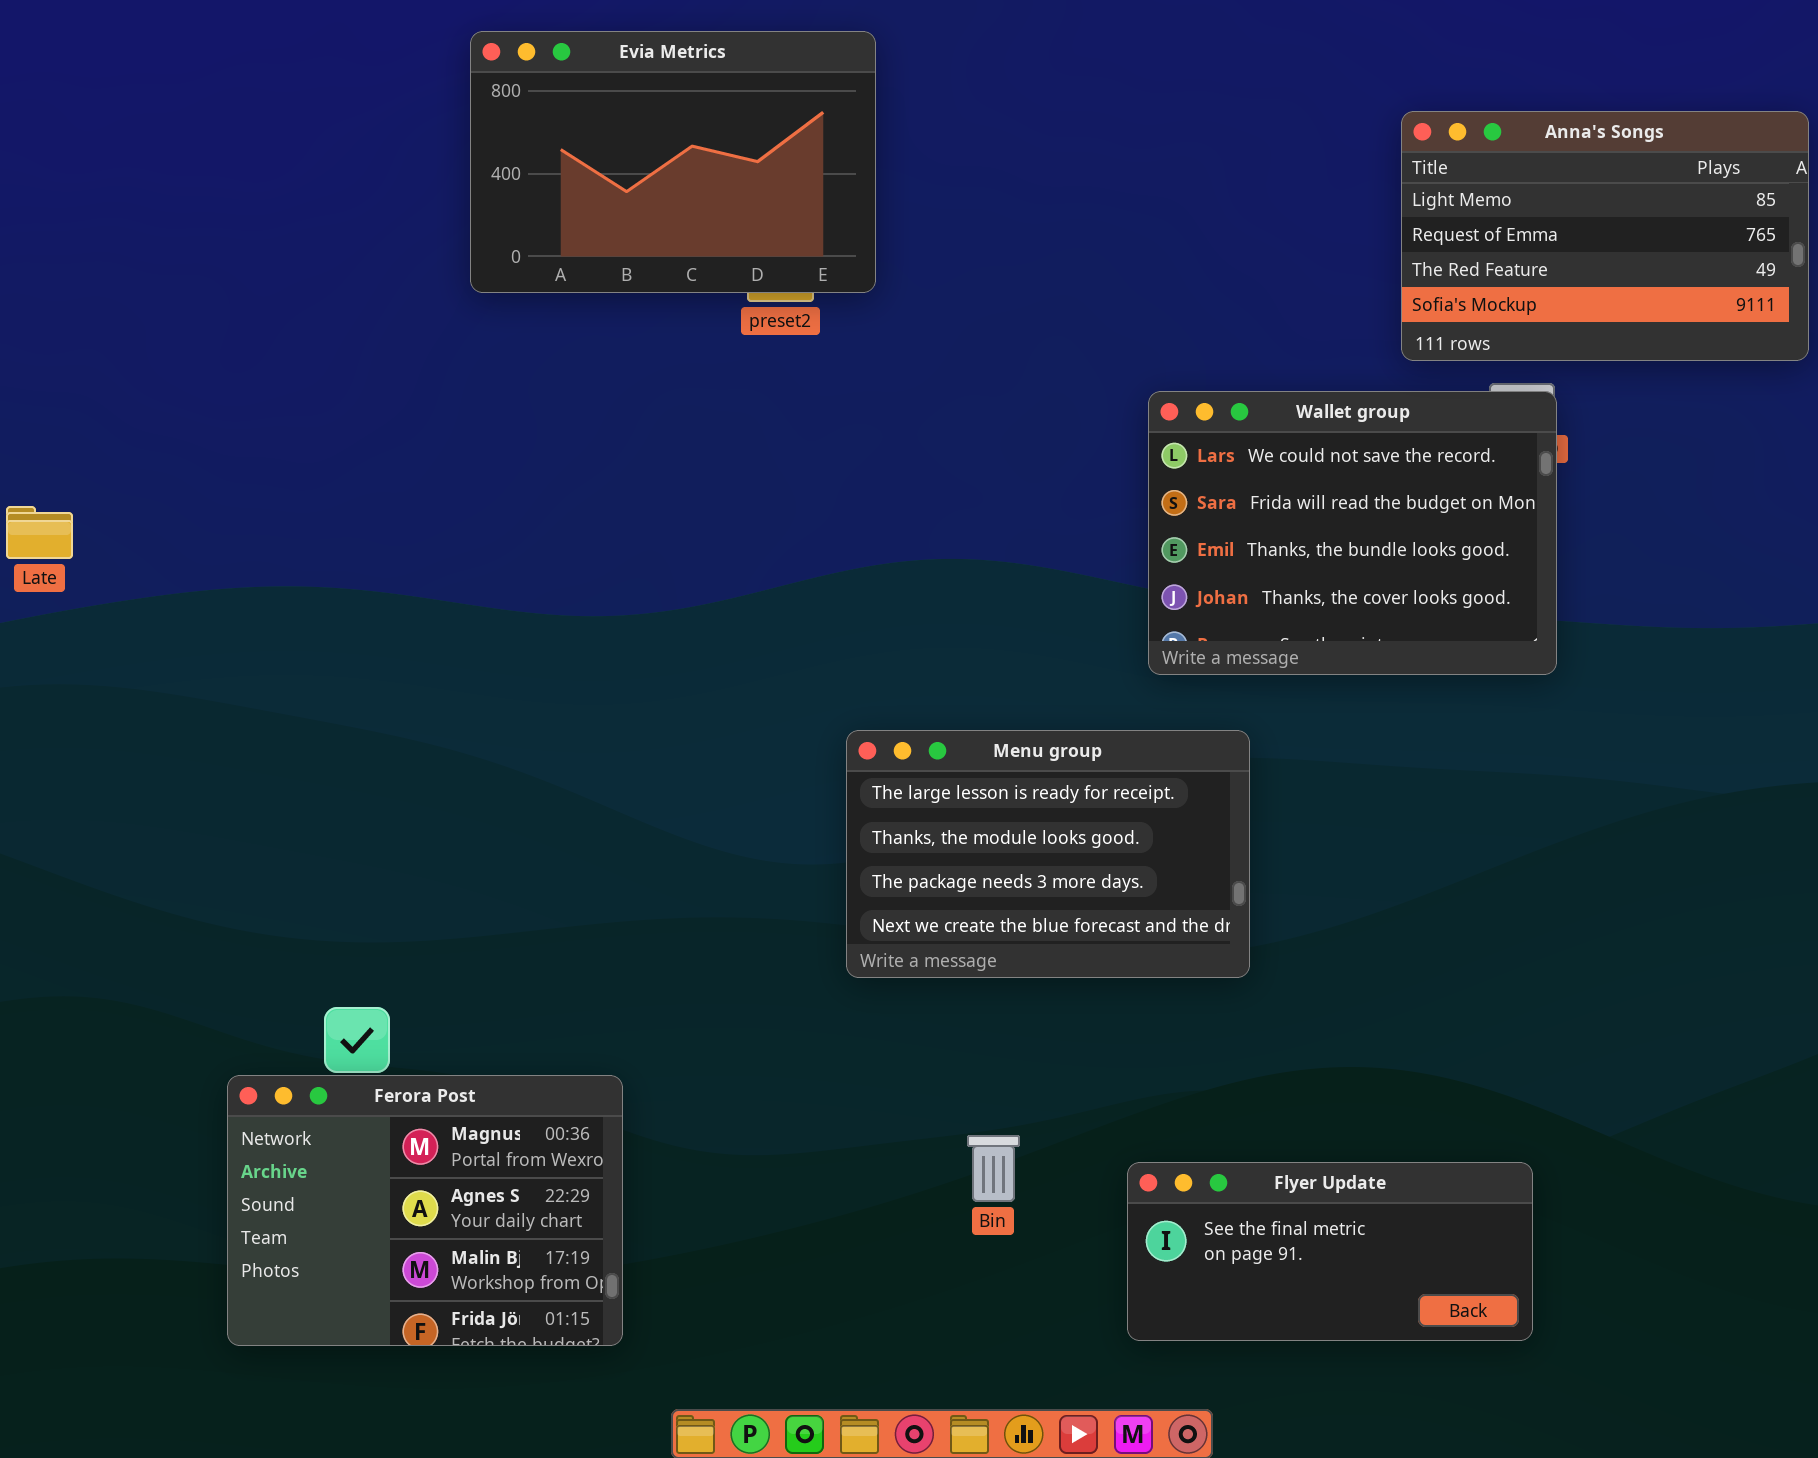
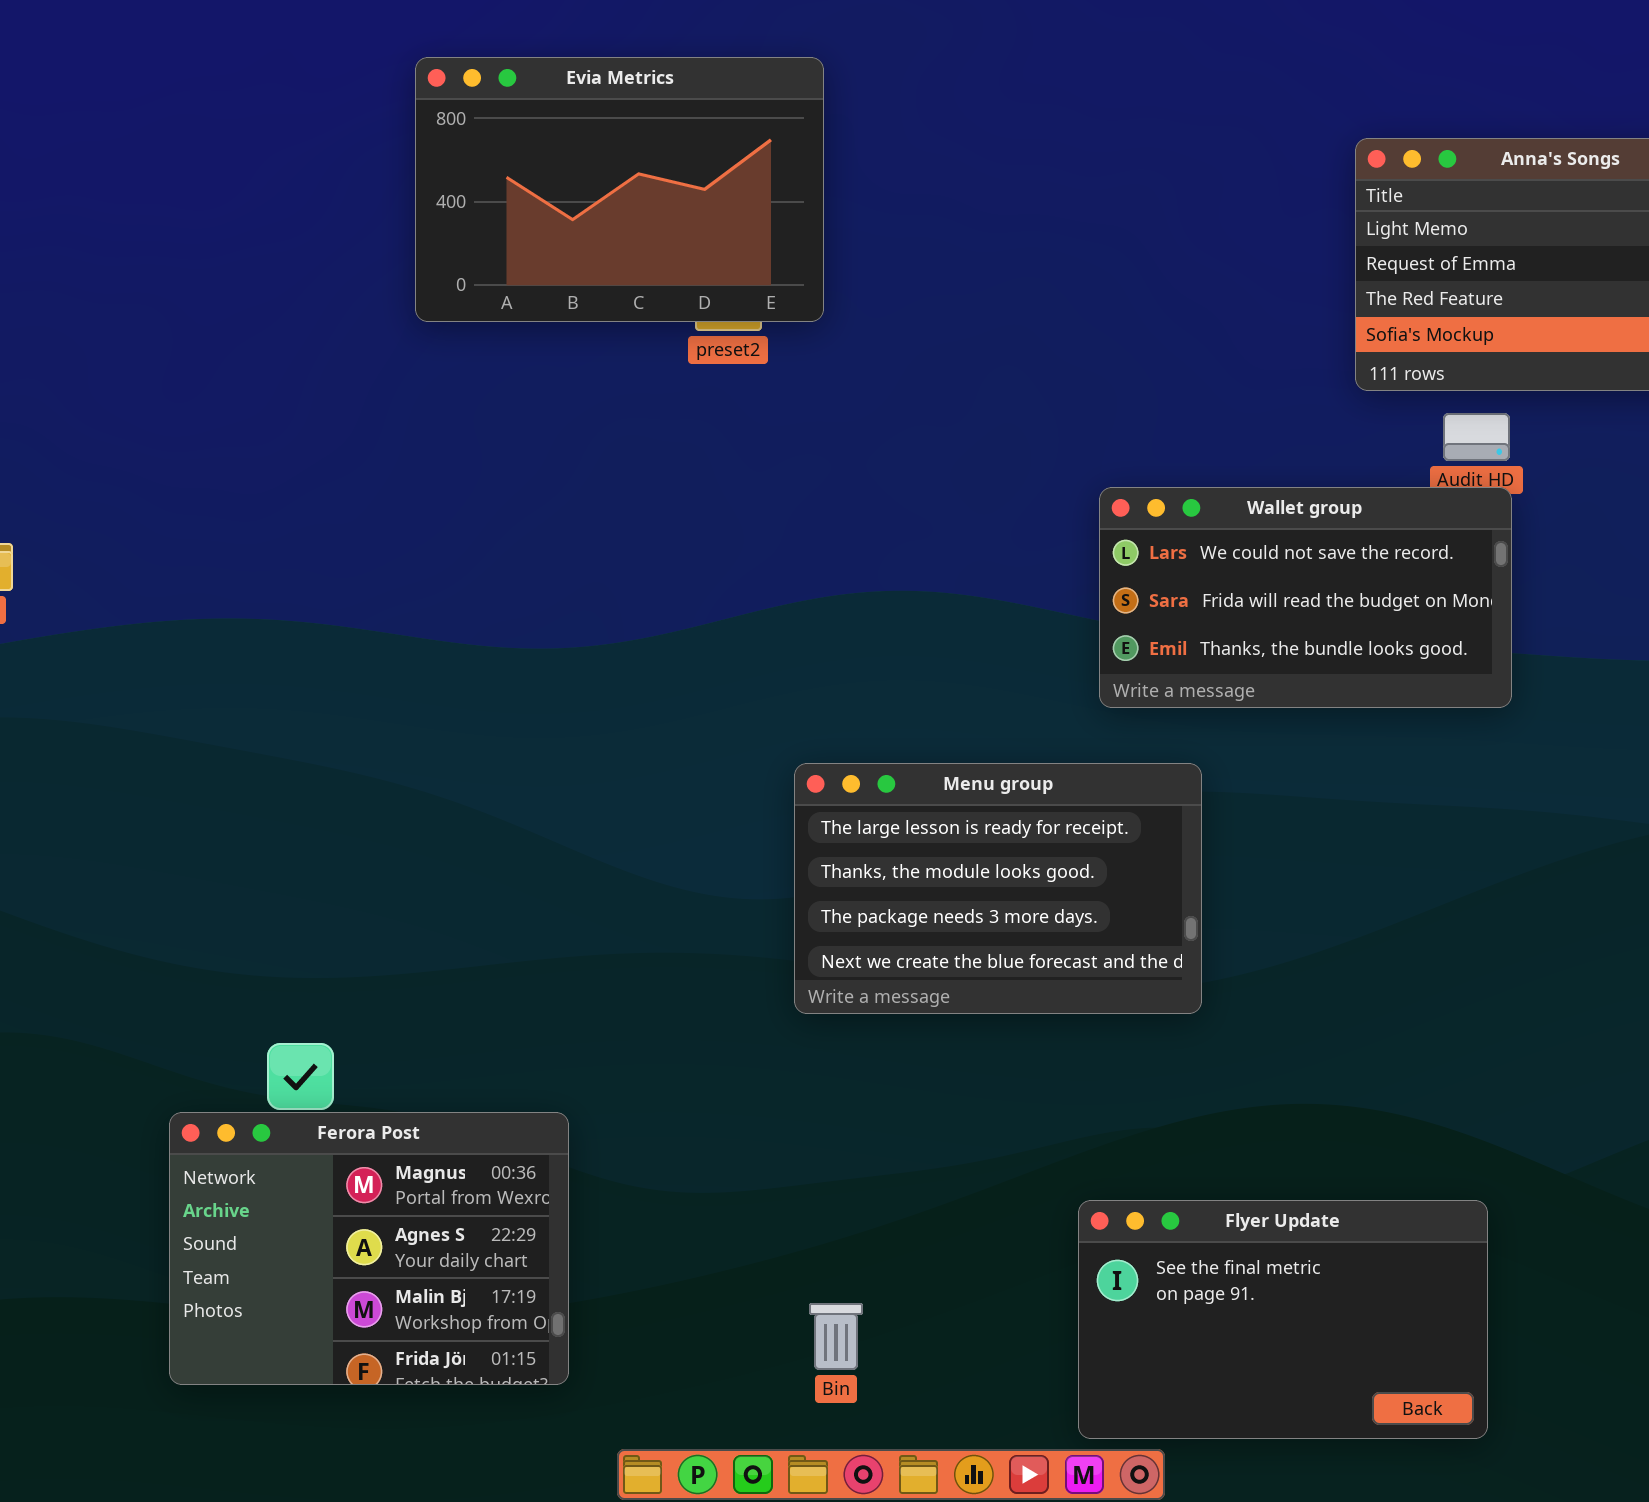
Wallet group: [1148,391,1557,675] -> [1099,487,1512,708], resized
Bin: [967,1135,1020,1202] -> [809,1303,863,1370], moved
Flyer Update: [1127,1162,1533,1341] -> [1078,1200,1488,1439], resized

